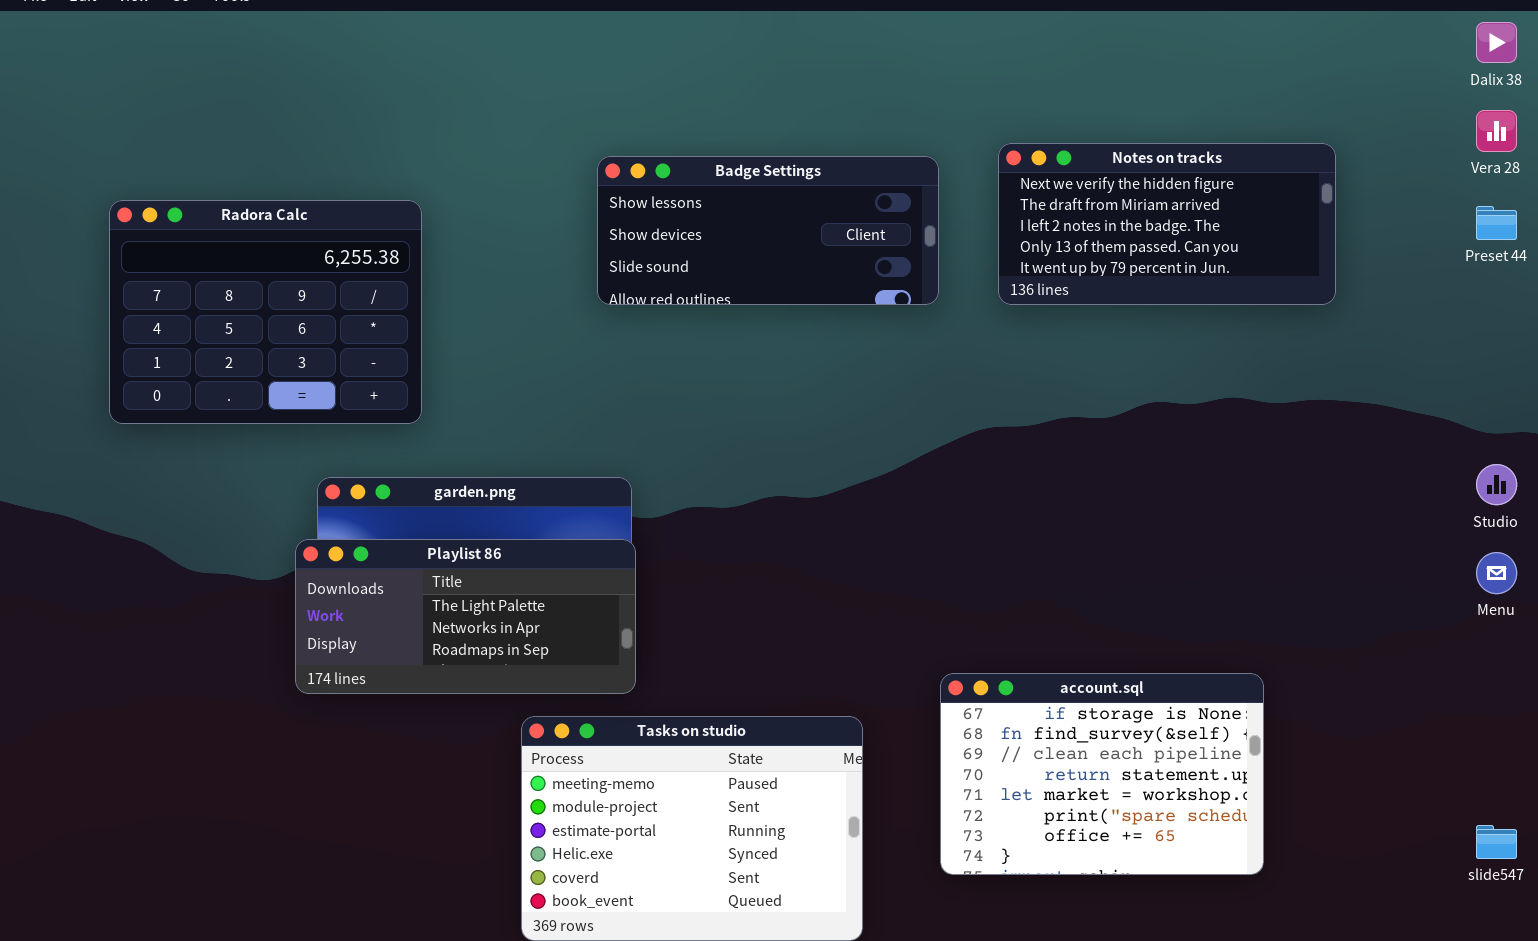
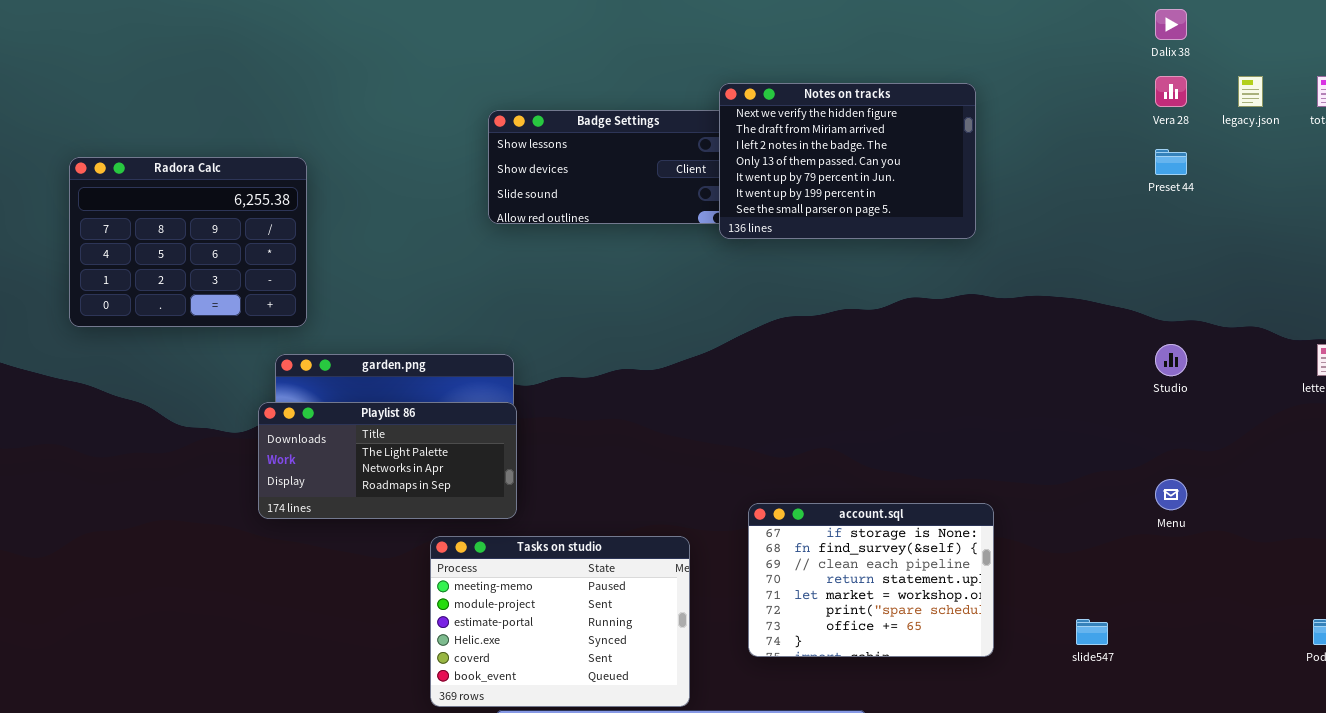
Notes on tracks: [998,143,1336,305] -> [719,83,976,239], moved, resized
Radora Calc: [109,200,422,424] -> [69,157,307,327], moved
Menu: [1476,552,1517,594] -> [1155,479,1187,510], moved
slide547: [1476,825,1517,859] -> [1076,619,1108,645], moved

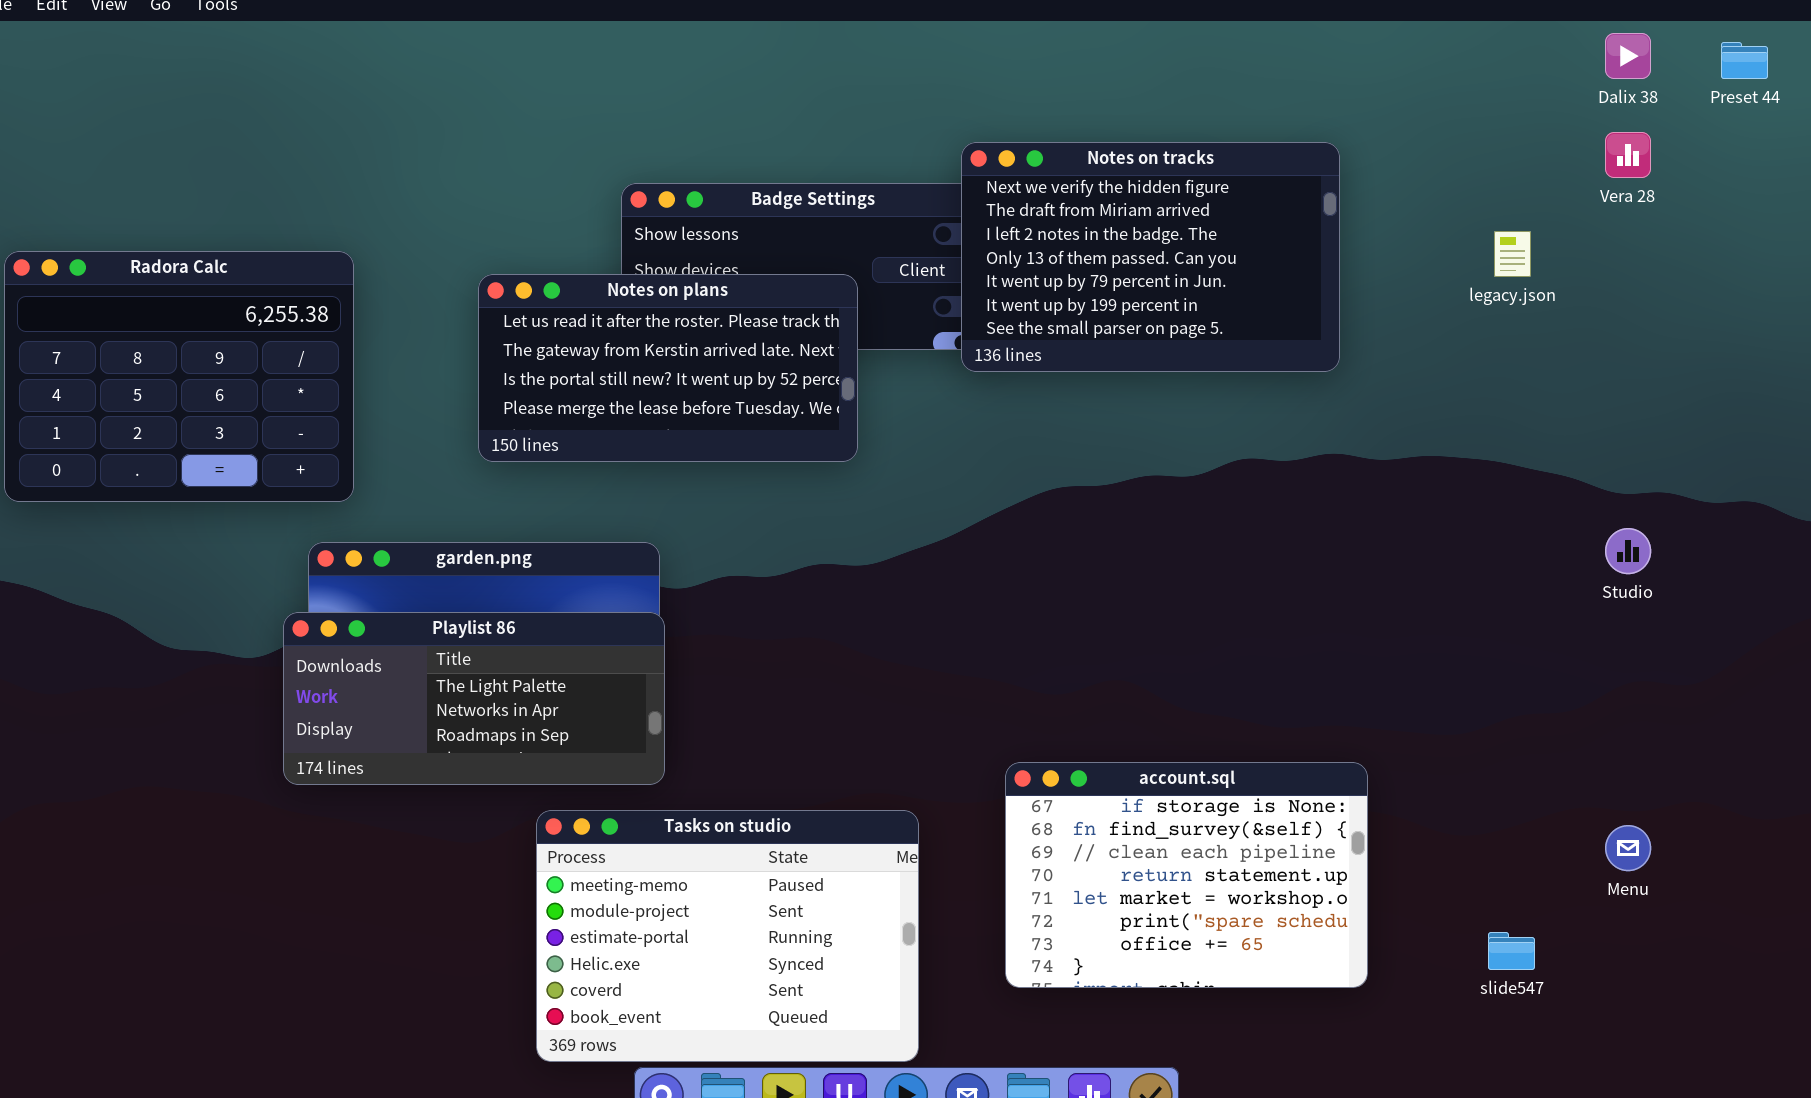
legacy.json: [1238,76,1263,107] -> [1494,231,1531,277], moved
Preset 44: [1155,149,1187,175] -> [1721,42,1768,79], moved
Notes on plans: none -> [478,274,858,462], opened
Menu: [1155,479,1187,510] -> [1605,825,1651,871], moved

